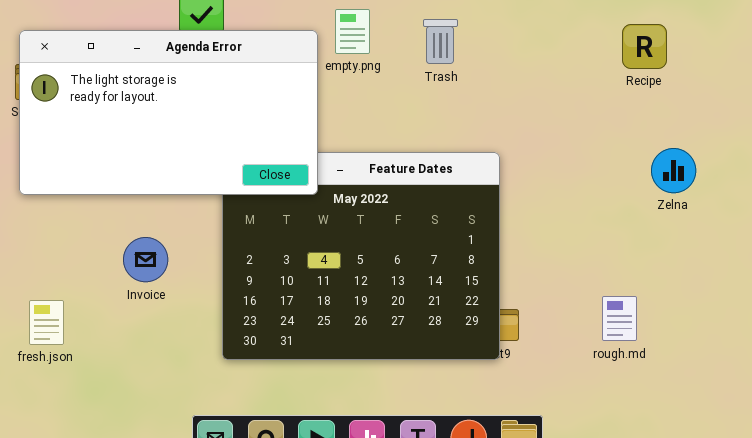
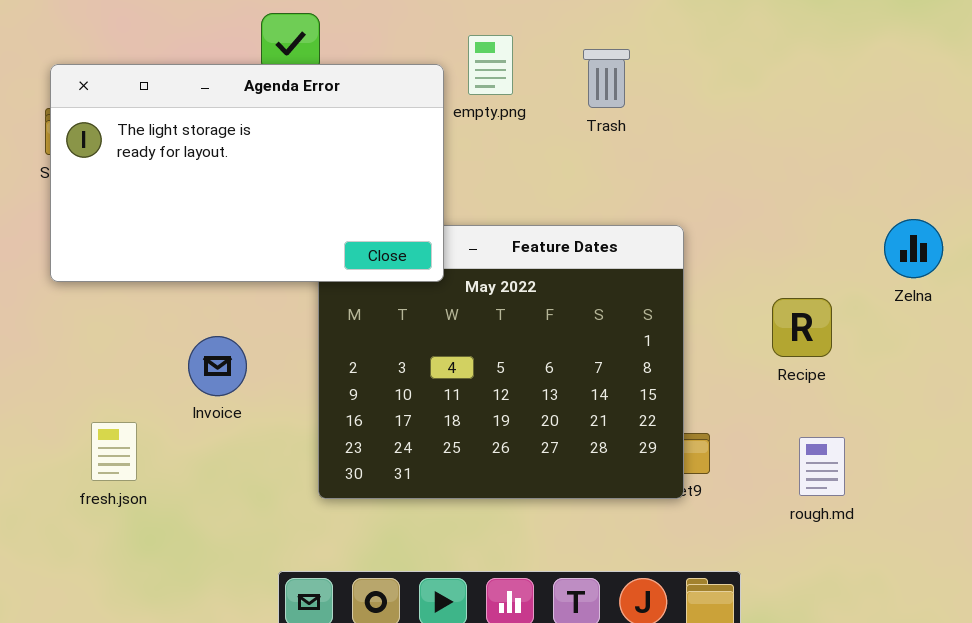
Recipe: [622,24,667,69] -> [772,298,832,357], moved
rough.md: [602,296,637,341] -> [799,437,845,496], moved
fresh.json: [29,300,64,345] -> [91,422,137,481], moved

